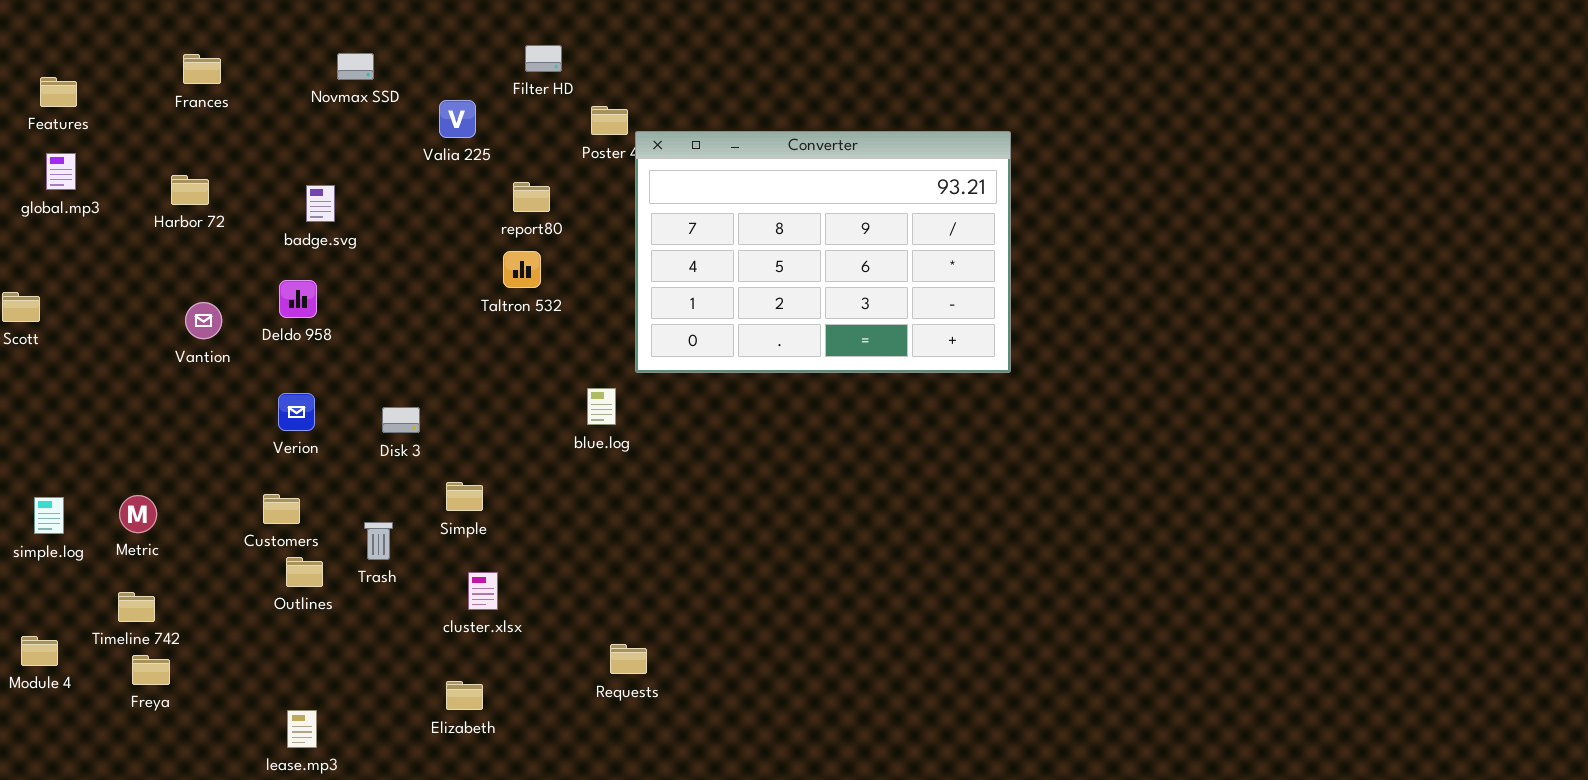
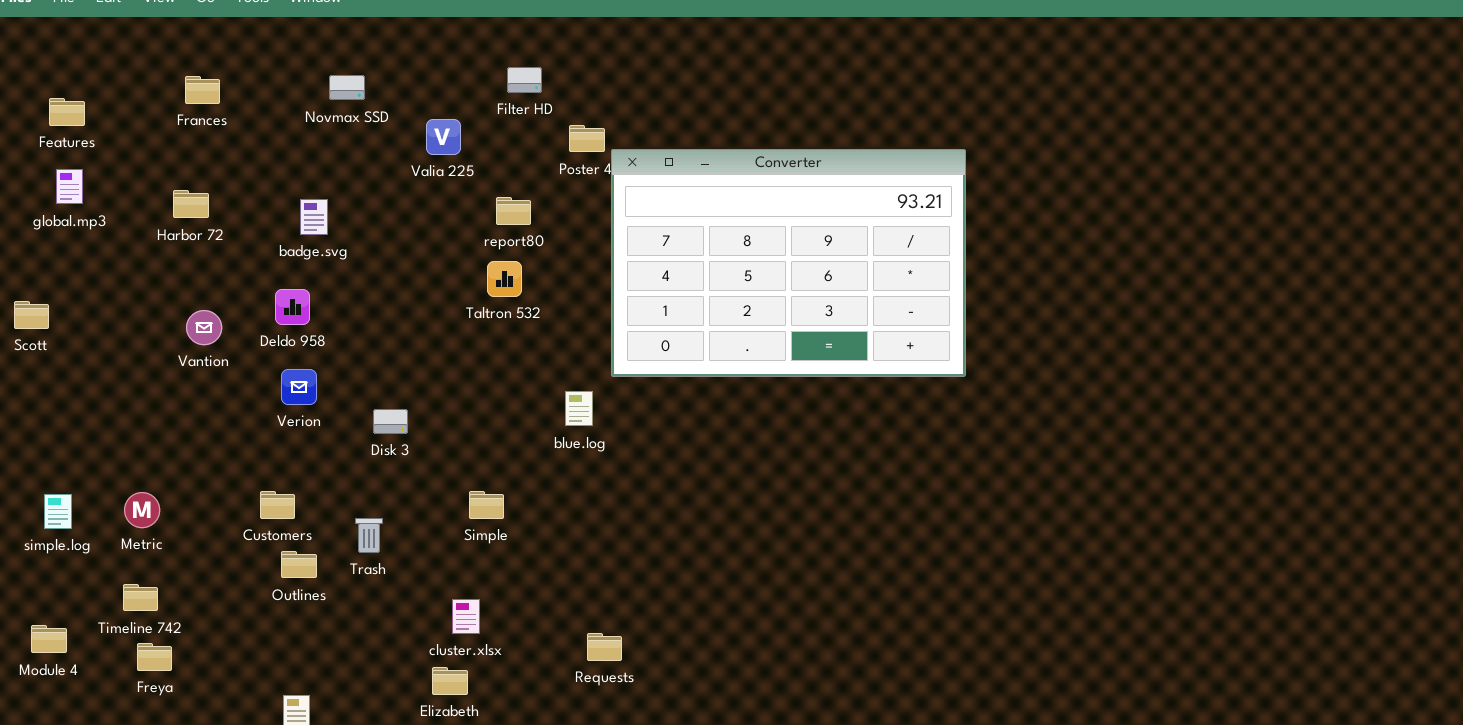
Verion: [278,393,315,431] -> [281,369,317,405], moved
Simple: [446,482,483,511] -> [469,491,504,519], moved
cluster.xlsx: [468,572,498,610] -> [452,599,480,634], moved

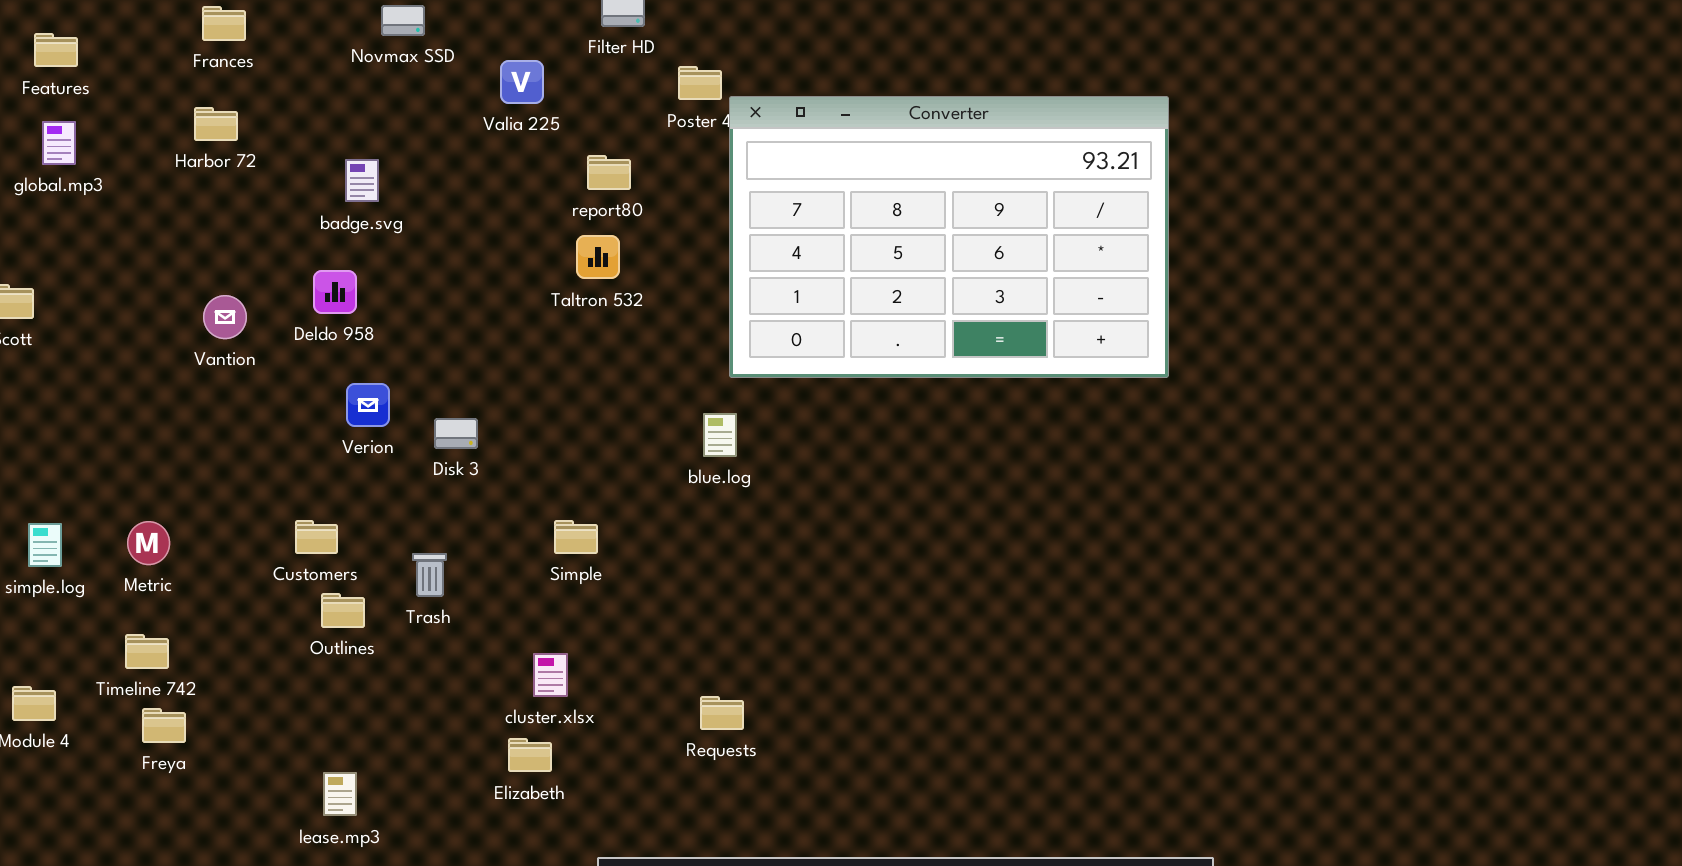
Harbor 72: [173,190,209,218] -> [194,107,238,141], moved
Verion: [281,369,317,405] -> [346,383,390,427], moved
blue.log: [565,391,593,426] -> [703,413,737,457], moved

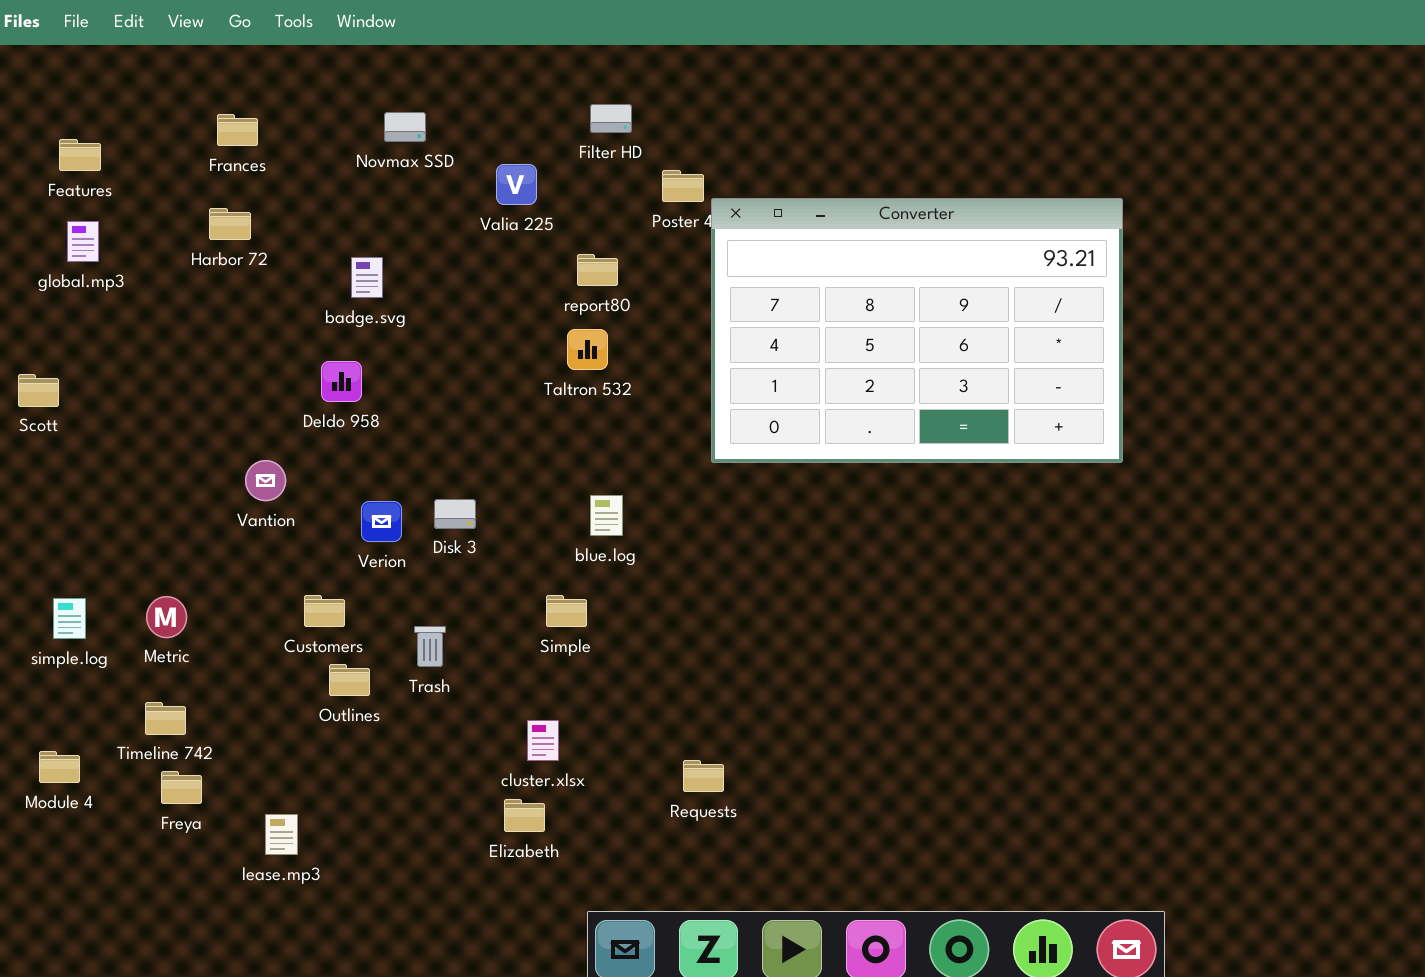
Vantion: [203,295,247,339] -> [245,460,286,501], moved
Verion: [346,383,390,427] -> [361,501,402,542], moved
blue.log: [703,413,737,457] -> [590,495,623,536], moved
lease.mp3: [323,772,357,816] -> [265,814,298,855], moved

